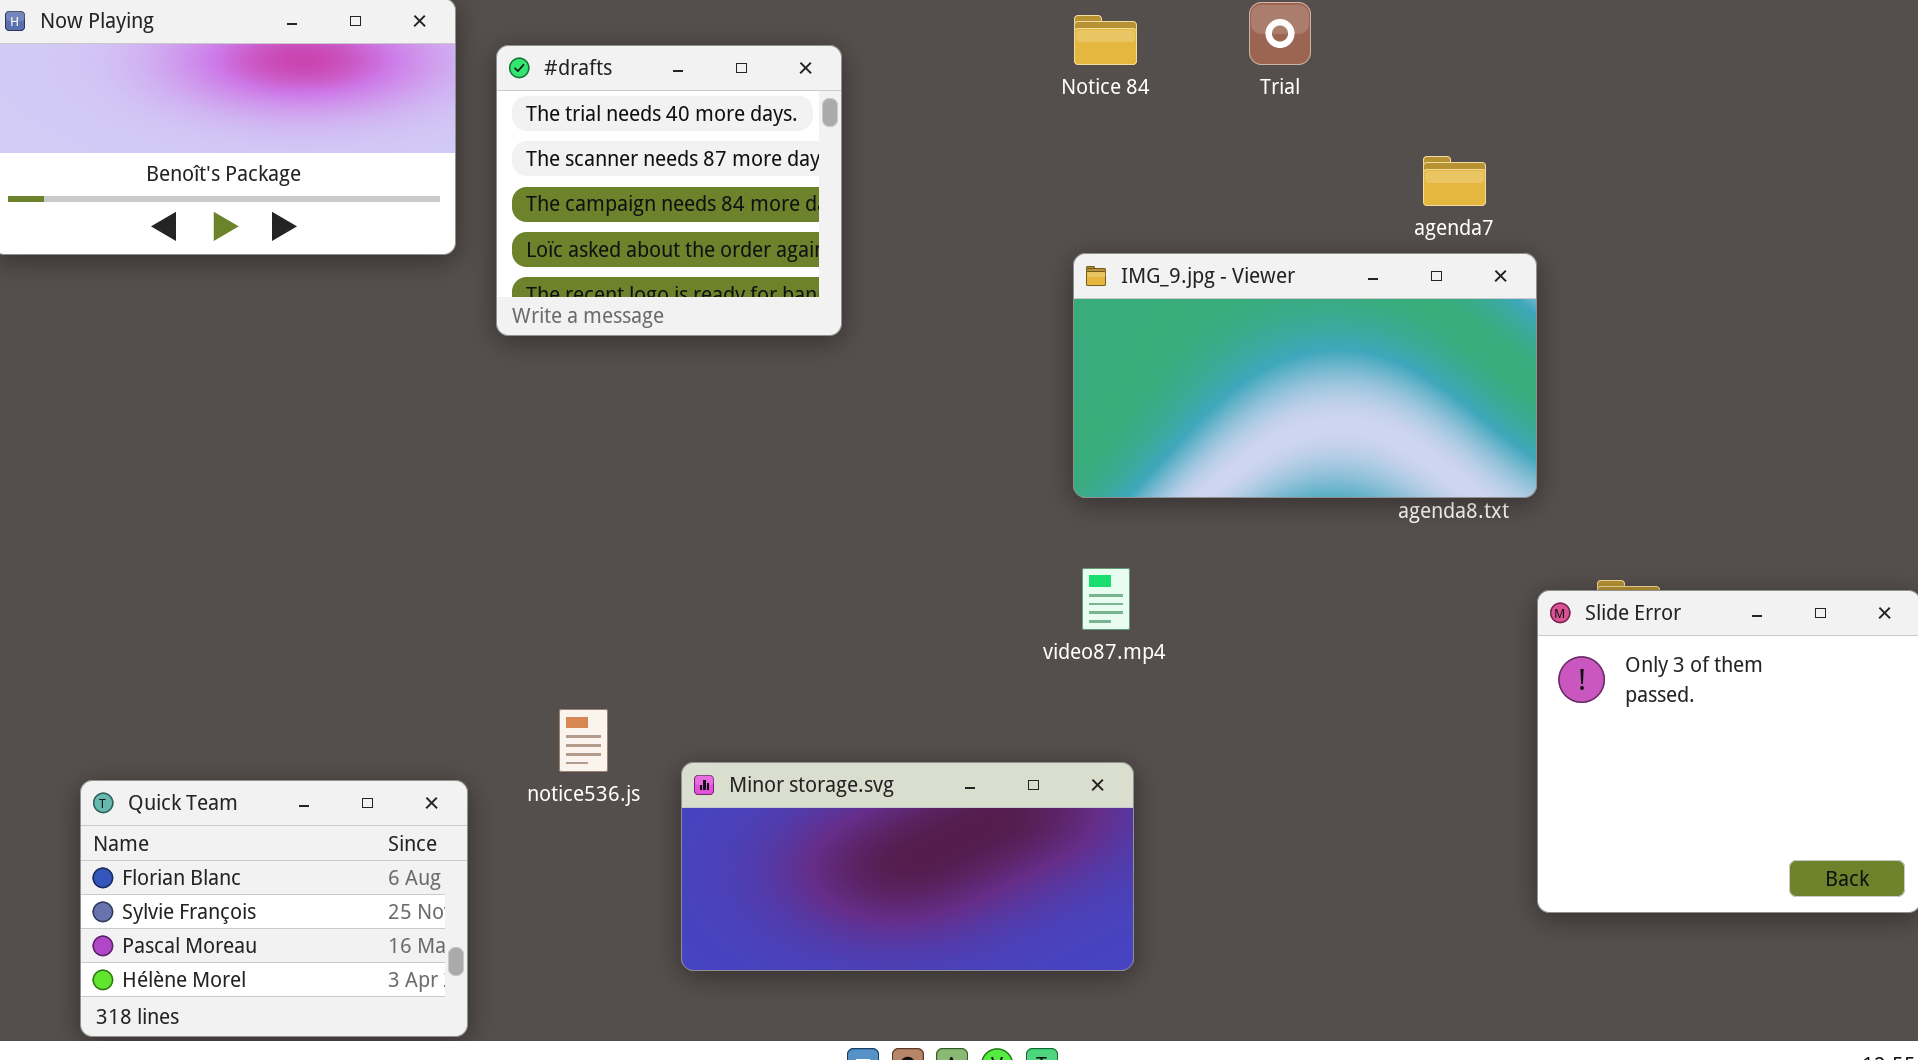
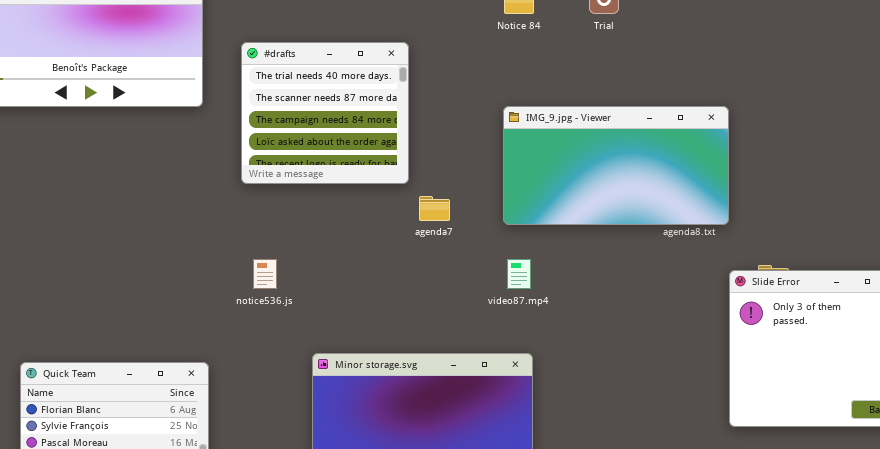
#drafts: [496,45,842,336] -> [241,42,409,184], moved
agenda7: [1423,156,1486,206] -> [419,196,450,221], moved
notice536.js: [559,709,608,772] -> [253,259,277,289], moved

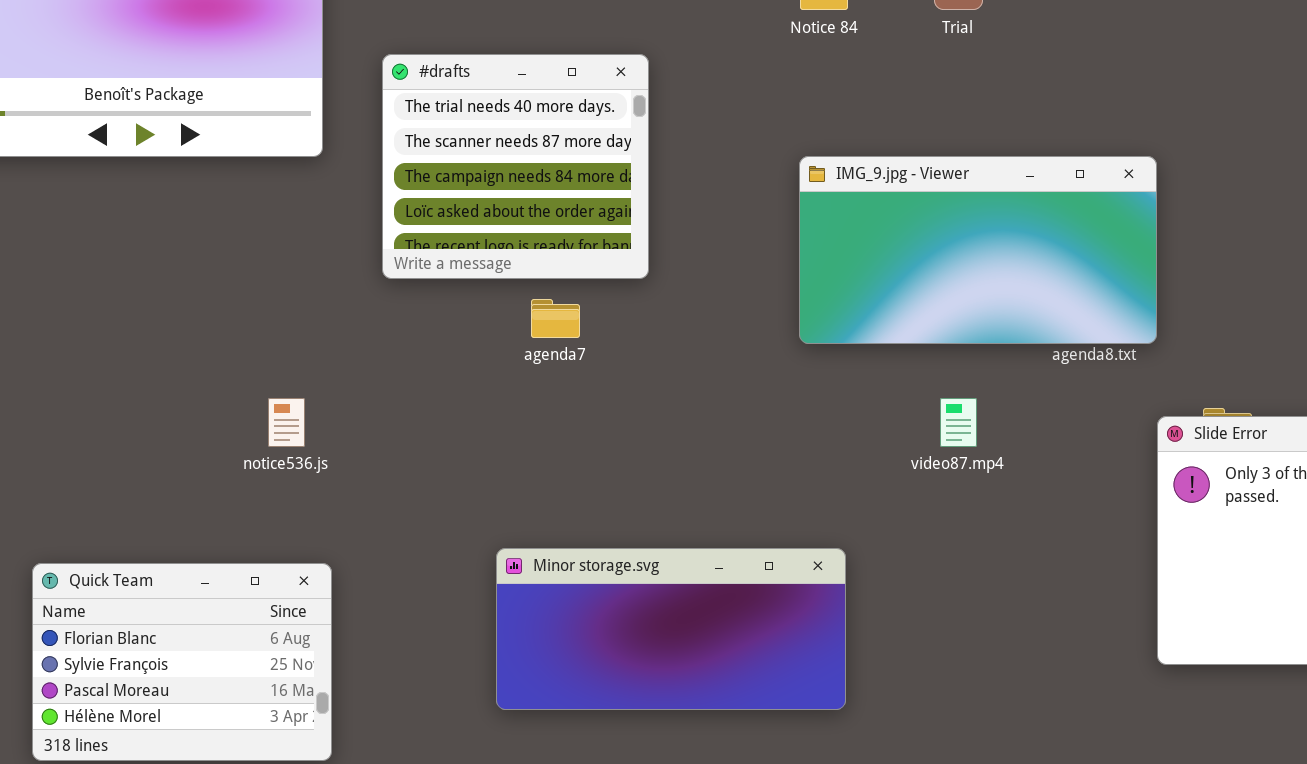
agenda7: [419,196,450,221] -> [531,299,580,338], moved
notice536.js: [253,259,277,289] -> [268,398,305,447], moved
video87.mp4: [507,259,531,289] -> [940,398,977,447], moved

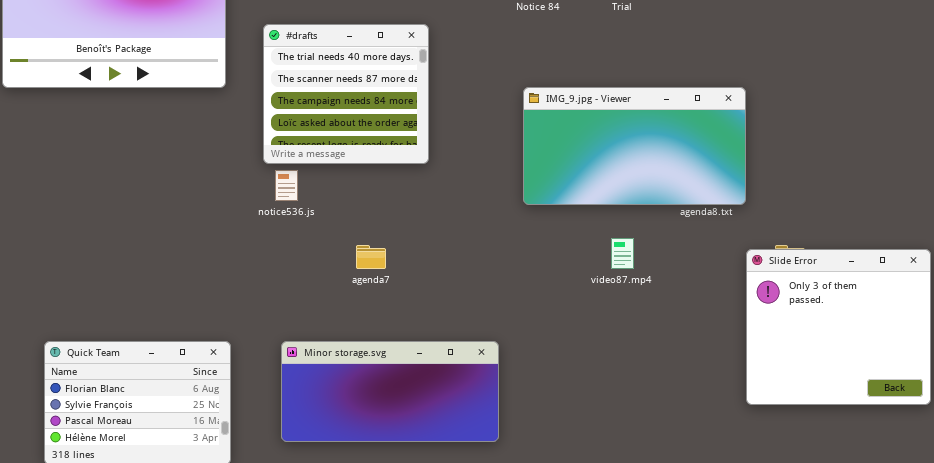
agenda7: [531,299,580,338] -> [356,245,386,269], moved
notice536.js: [268,398,305,447] -> [275,170,298,201], moved
Minor storage.svg: [496,548,846,710] -> [281,341,499,442], moved

